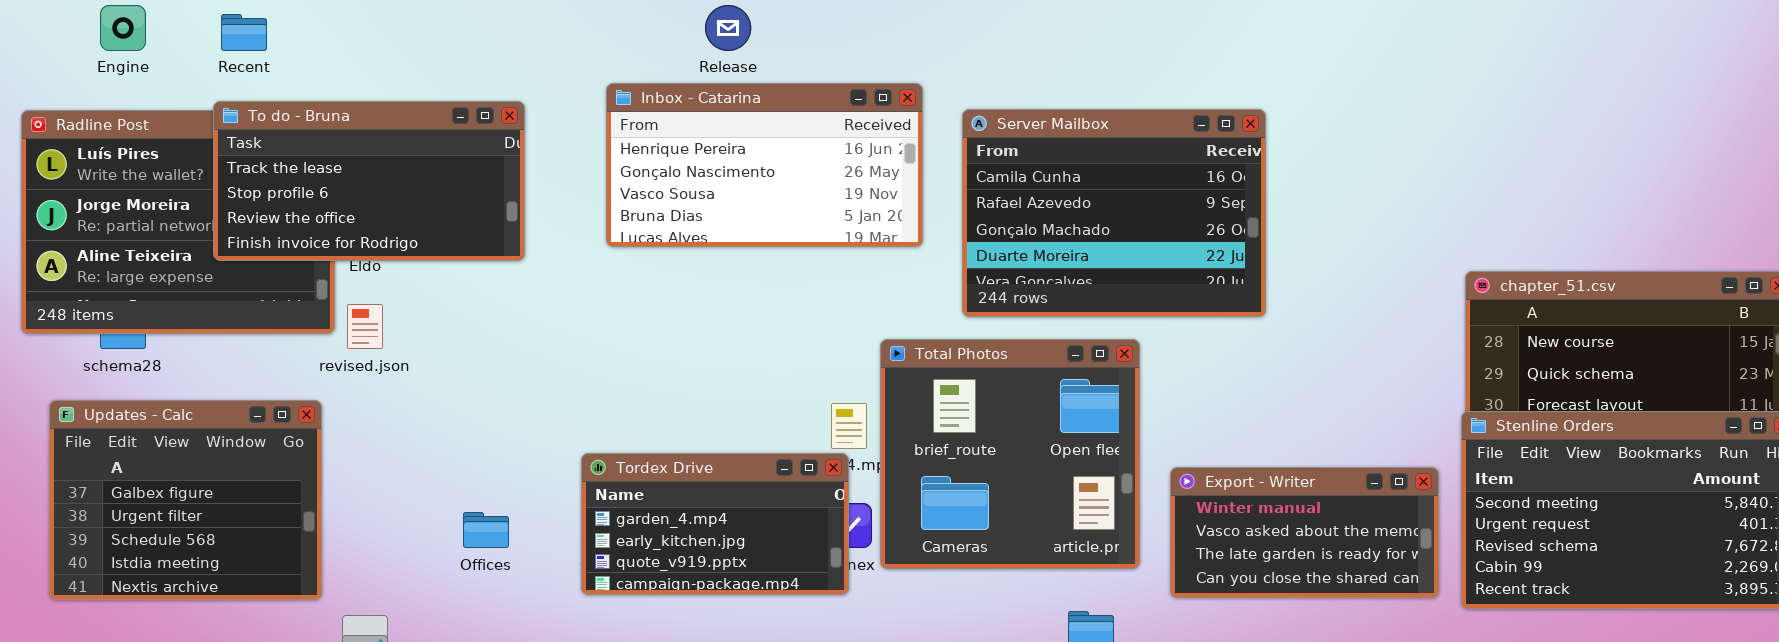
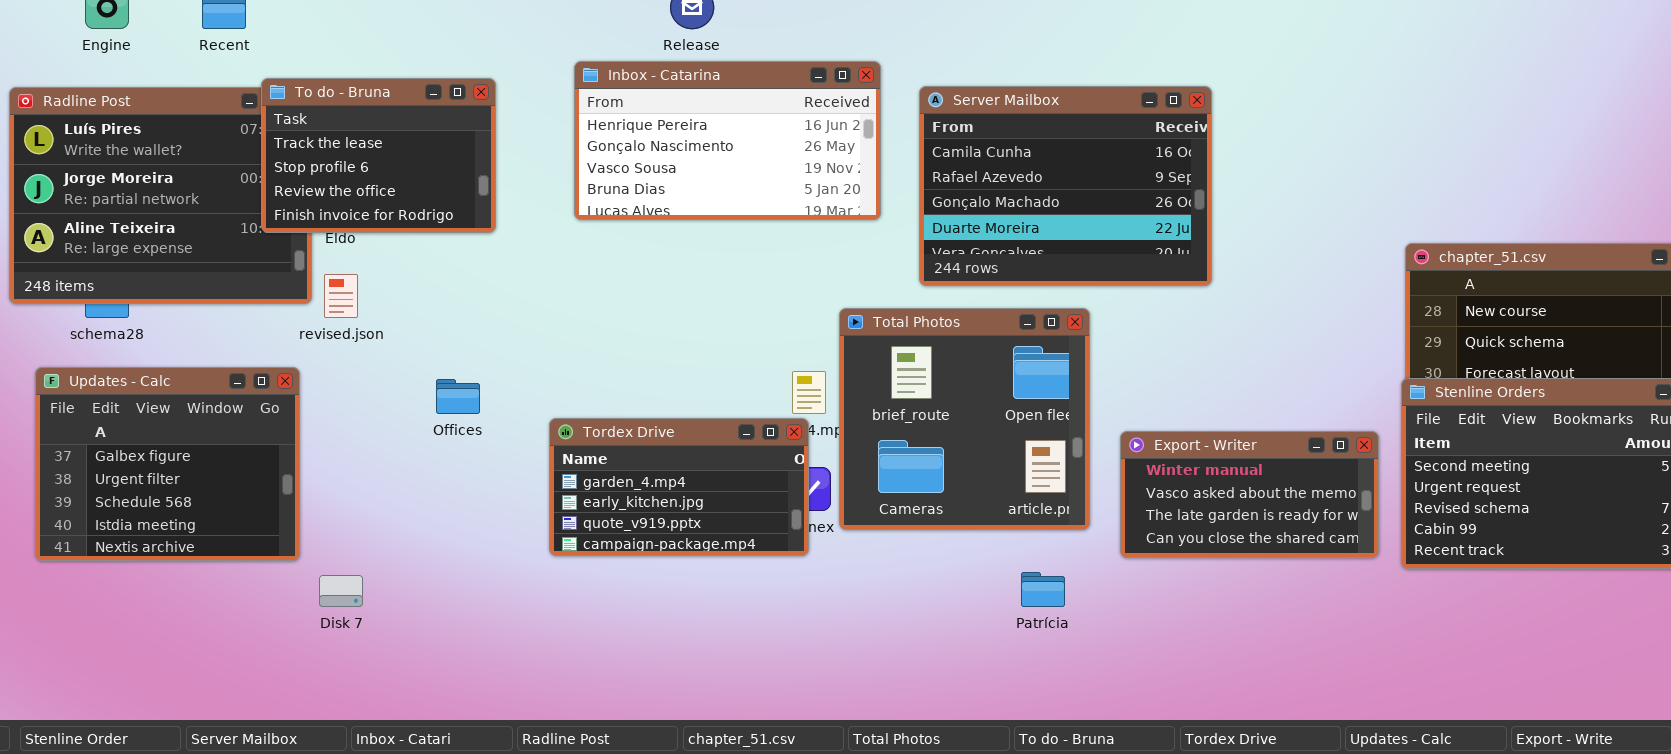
To do - Bruna: [213,101,525,261] -> [261,78,496,233], resized
Offices: [463,512,509,548] -> [436,379,480,414], moved

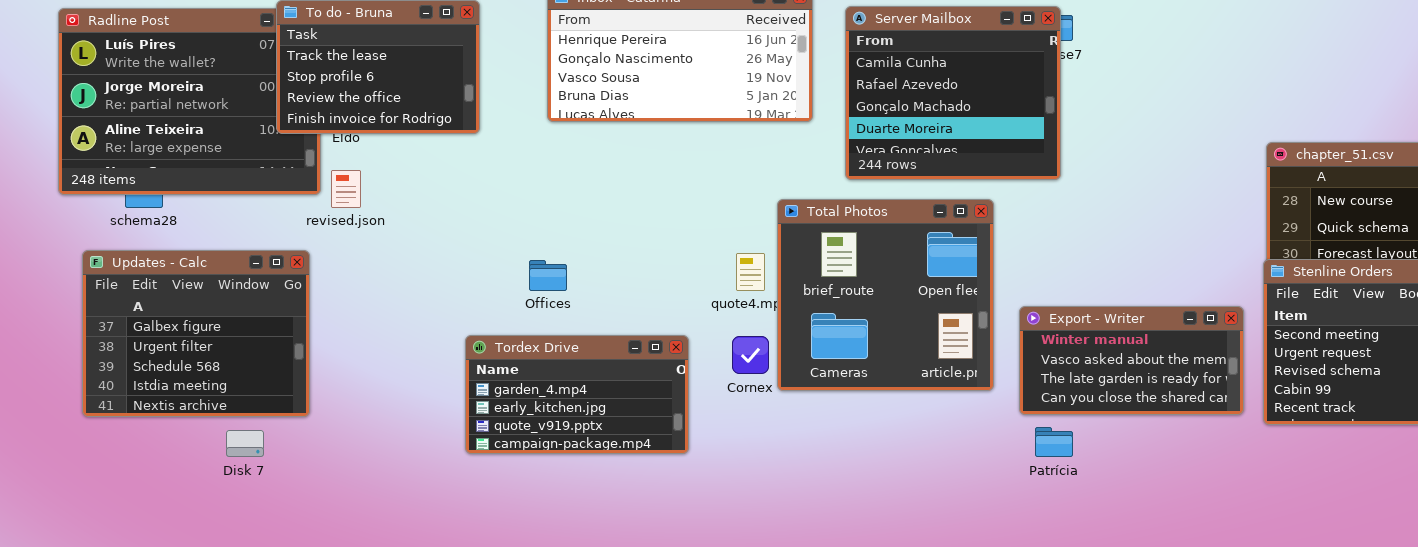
Server Mailbox: [919,86,1212,286] -> [845,6,1061,180], resized
Offices: [436,379,480,414] -> [529,260,567,291], moved
Tordex Drive: [549,418,809,556] -> [465,335,689,454], moved
Patrícia: [1021,572,1065,607] -> [1035,427,1073,457], moved
Disk 7: [319,575,363,607] -> [226,430,264,457], moved

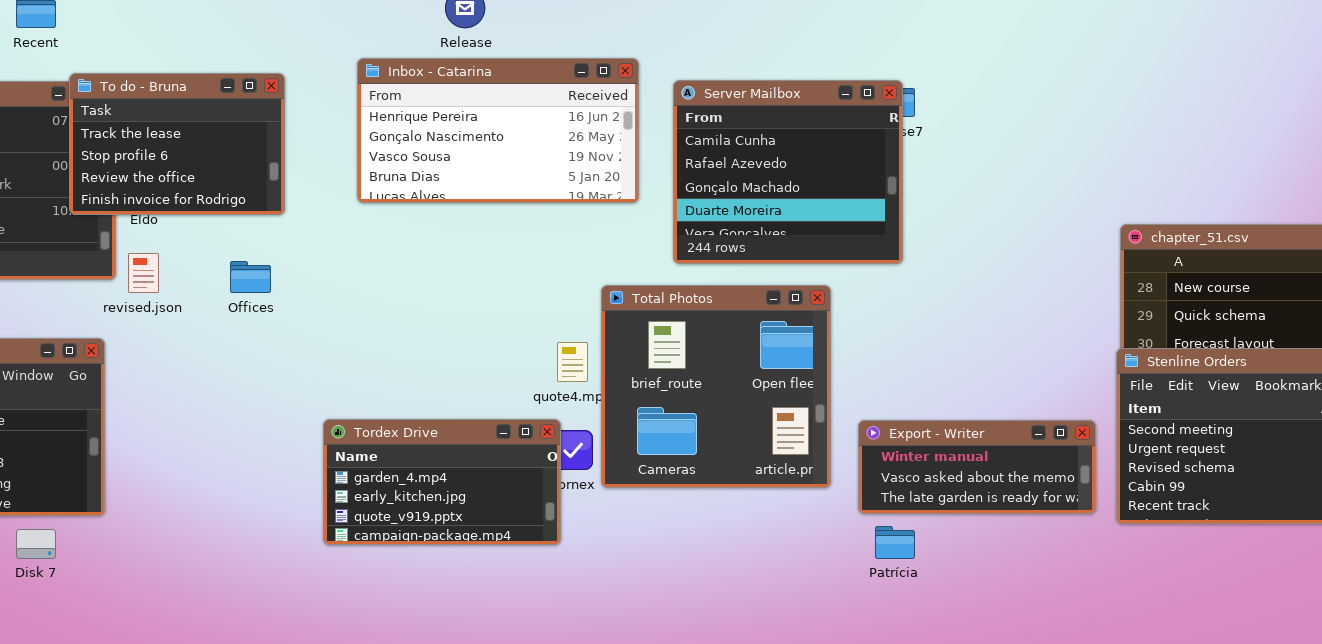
Offices: [529,260,567,291] -> [230,261,271,293], moved
Export - Writer: [1019,306,1244,415] -> [858,420,1096,514], resized
Tordex Drive: [465,335,689,454] -> [323,419,561,545], moved

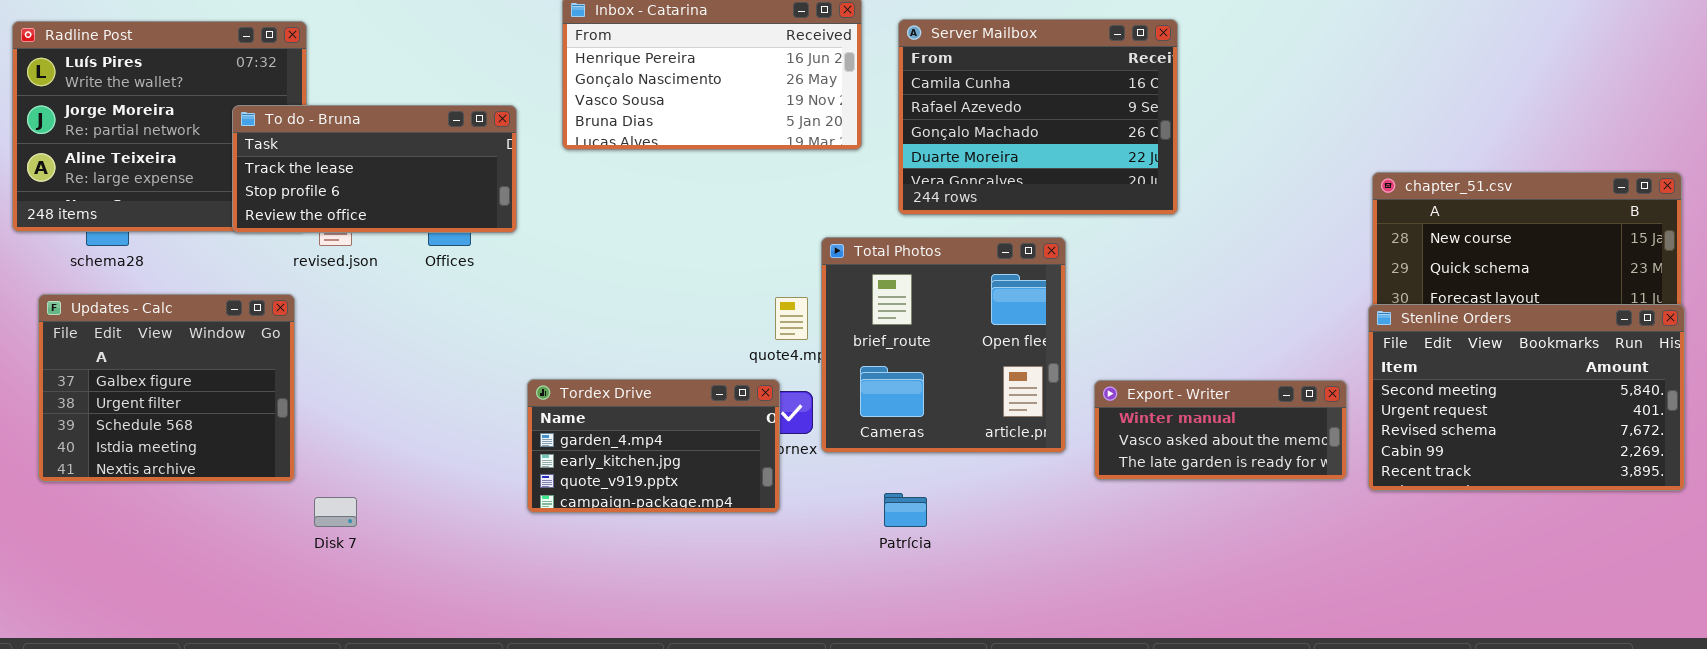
To do - Bruna: [69,73,285,215] -> [232,105,517,233], moved, resized
Server Mailbox: [673,80,903,264] -> [898,19,1178,215], resized
Patrícia: [875,526,915,559] -> [884,493,927,527], moved
Disk 7: [16,529,56,559] -> [314,497,357,527], moved

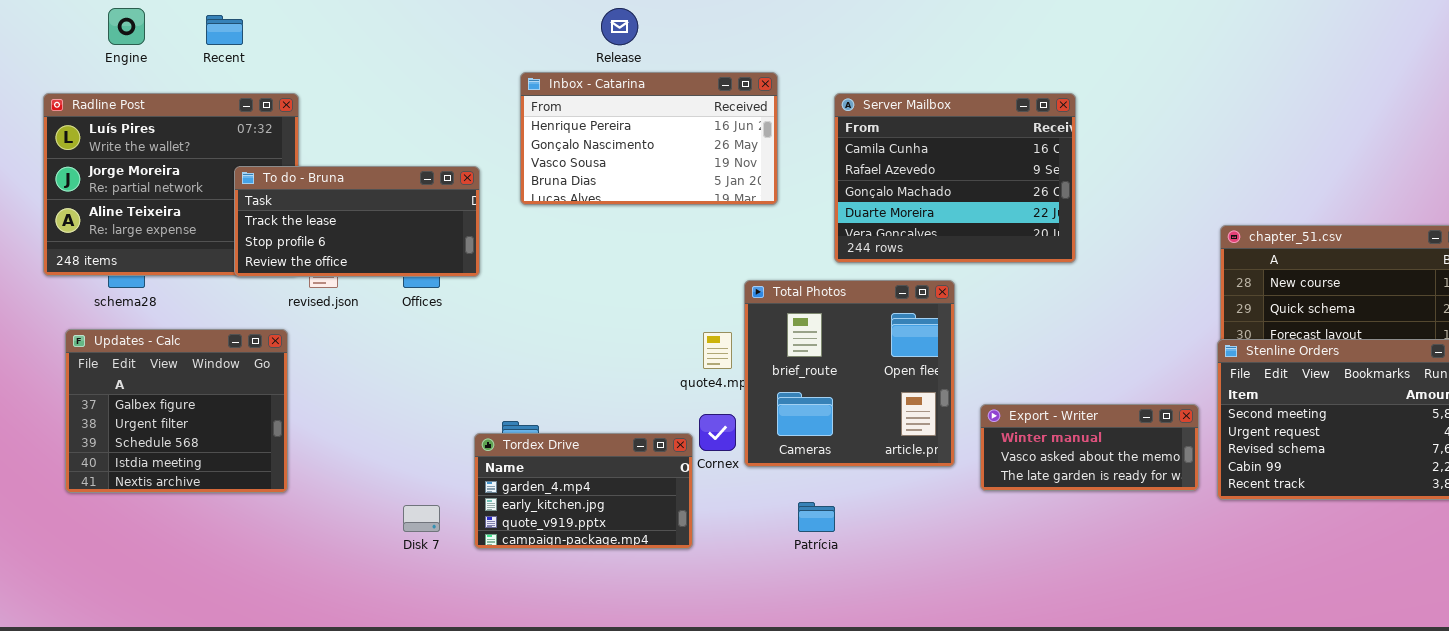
Server Mailbox: [898,19,1178,215] -> [834,93,1076,263], moved
Tordex Drive: [527,379,780,513] -> [474,433,693,549], moved
Disk 7: [314,497,357,527] -> [403,505,440,532], moved

